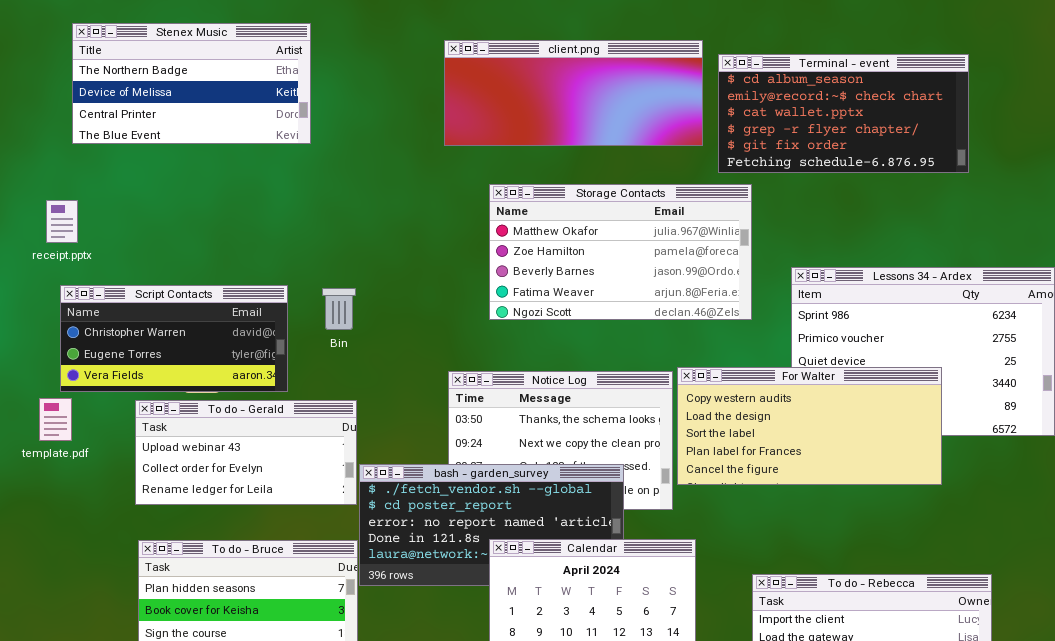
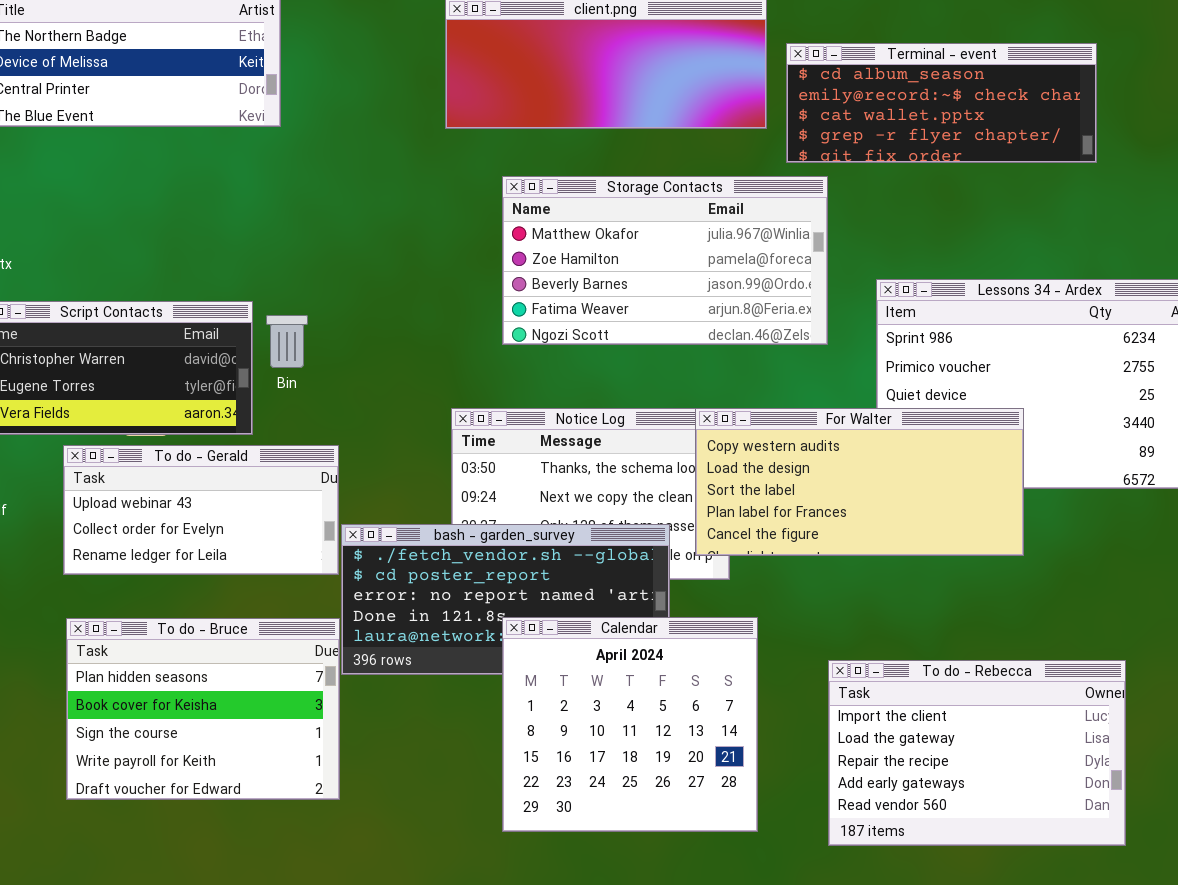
Terminal - event: [718,54,969,173] -> [786,43,1097,163], resized
Bin: [322,288,356,330] -> [266,315,308,368], moved
For Walter: [677,367,942,485] -> [695,408,1024,556], moved

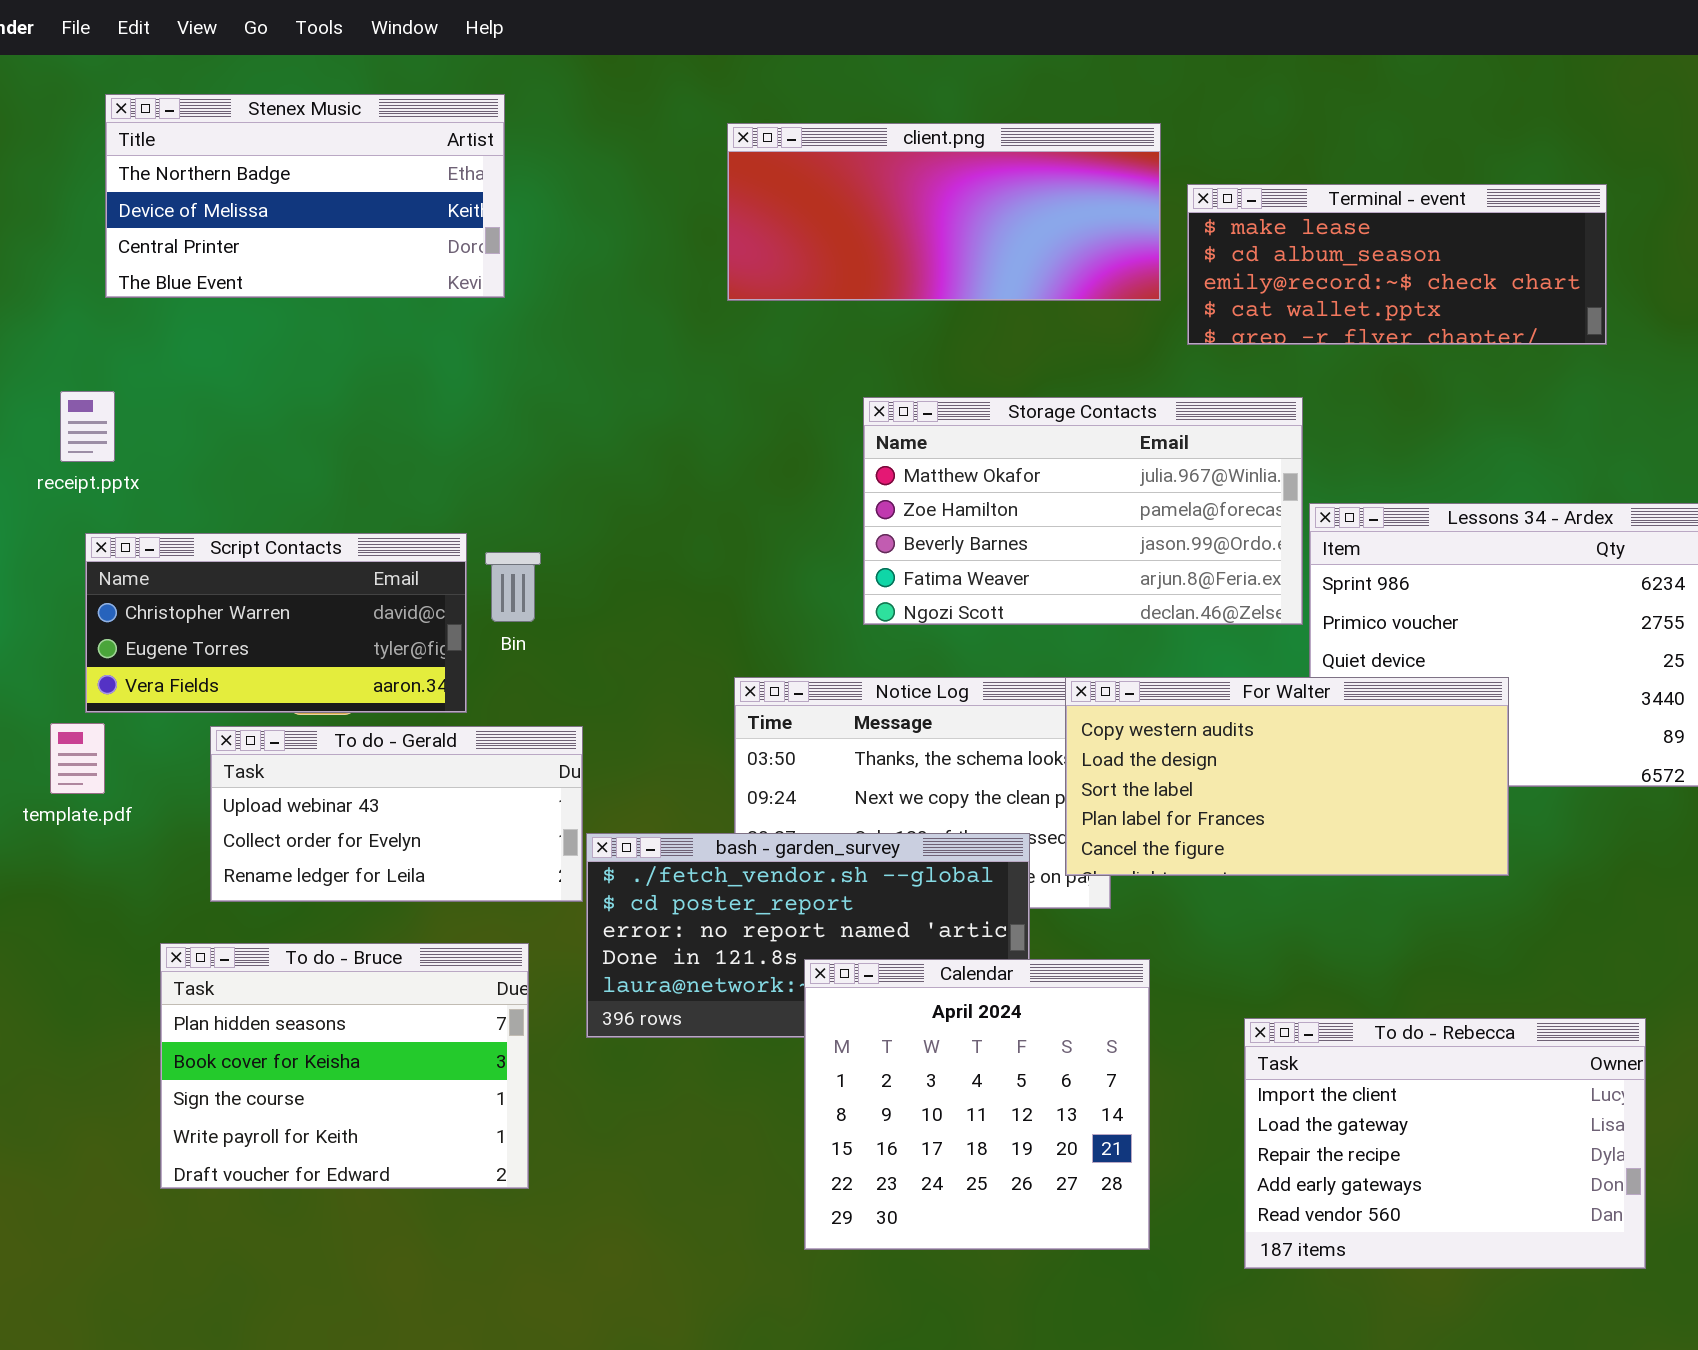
Terminal - event: [786,43,1097,163] -> [1187,184,1607,345], scrolled up 1 row
Storage Contacts: [502,176,828,345] -> [863,397,1303,625], moved
To do - Bruce: [66,618,340,800] -> [160,943,529,1189], moved

